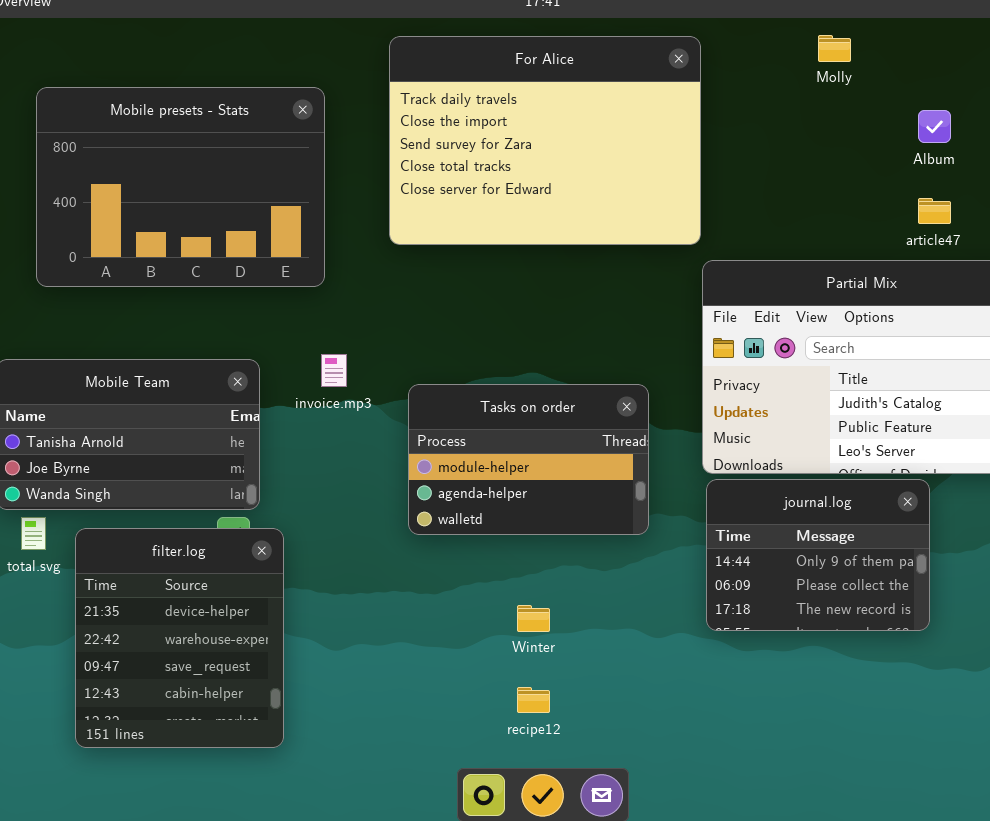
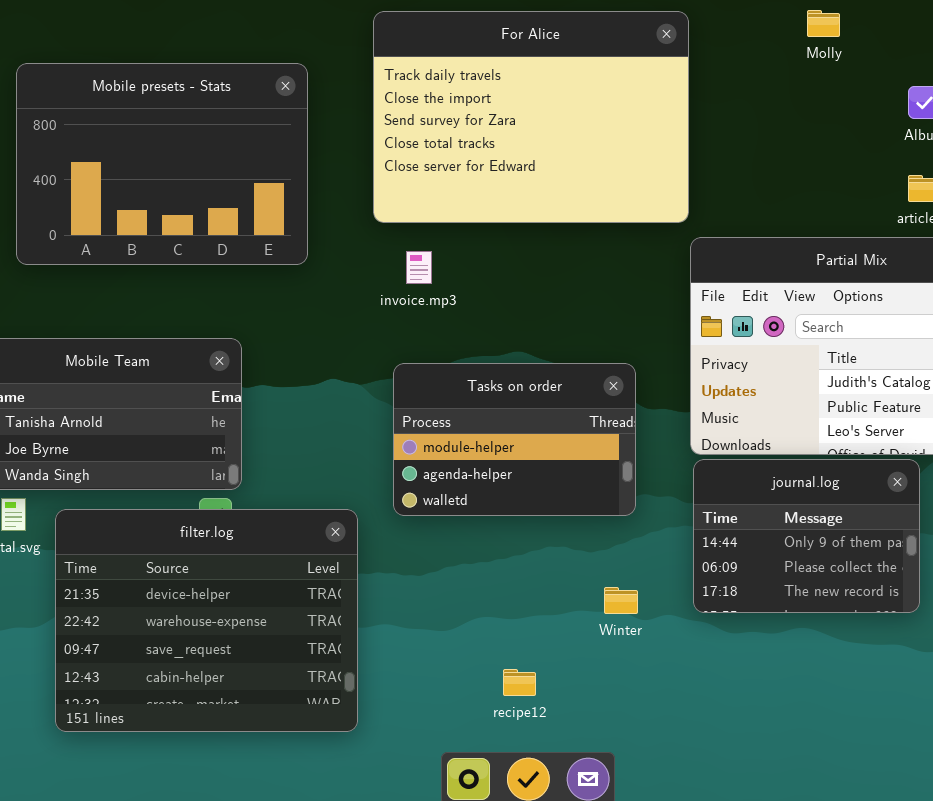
invoice.mp3: [321,354,347,387] -> [406,251,432,284], moved
filter.log: [75,528,284,748] -> [55,509,358,732], resized
Winter: [517,605,550,632] -> [604,587,638,614], moved

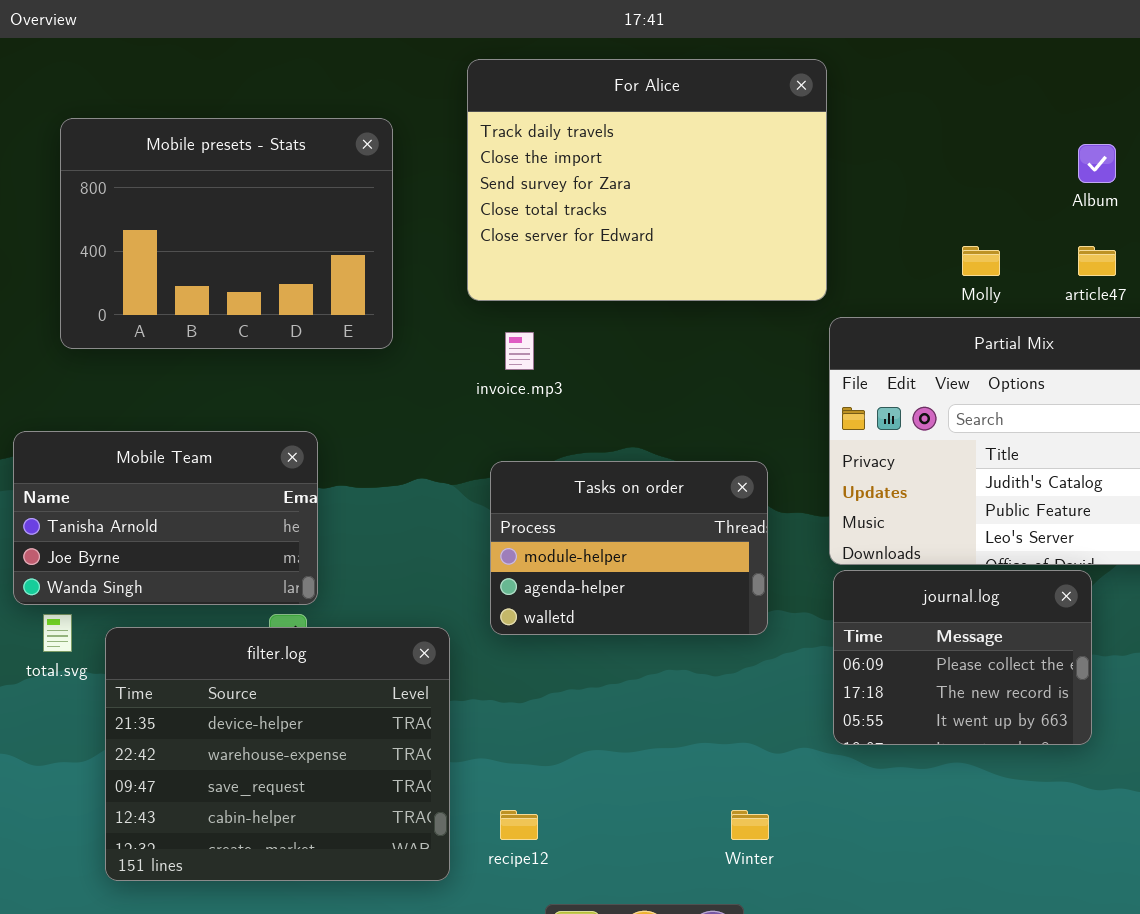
Molly: [807,10,840,37] -> [962,246,1000,276], moved
journal.log: [693,459,920,613] -> [833,570,1092,745], scrolled down 1 row
Winter: [604,587,638,614] -> [731,810,769,840], moved
recipe12: [503,669,536,696] -> [500,810,538,840], moved

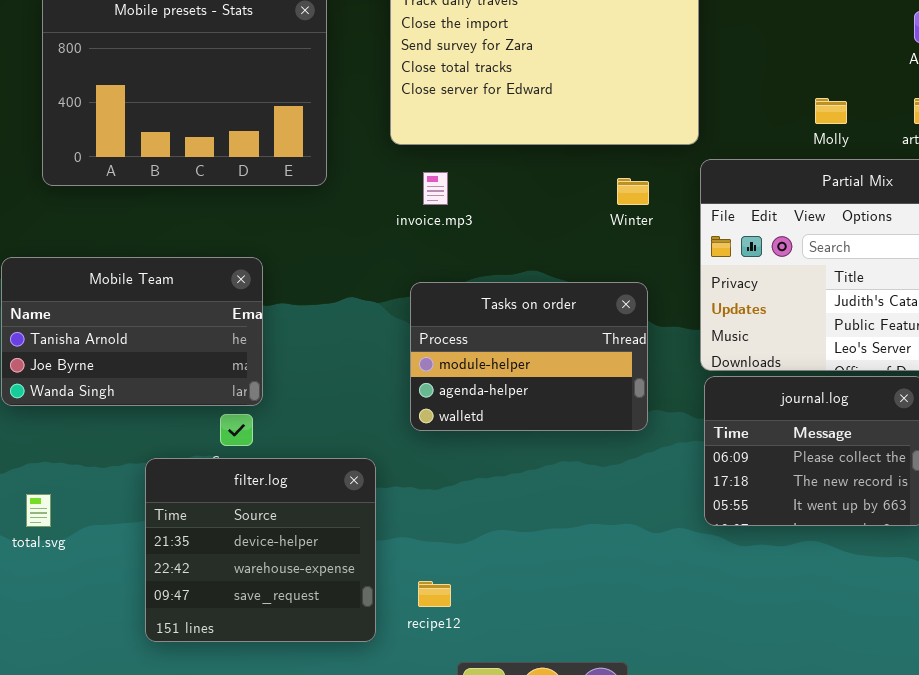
total.svg: [43,614,72,652] -> [26,494,51,527], moved
filter.log: [105,627,450,881] -> [145,458,376,642], resized
Winter: [731,810,769,840] -> [617,178,649,205], moved

